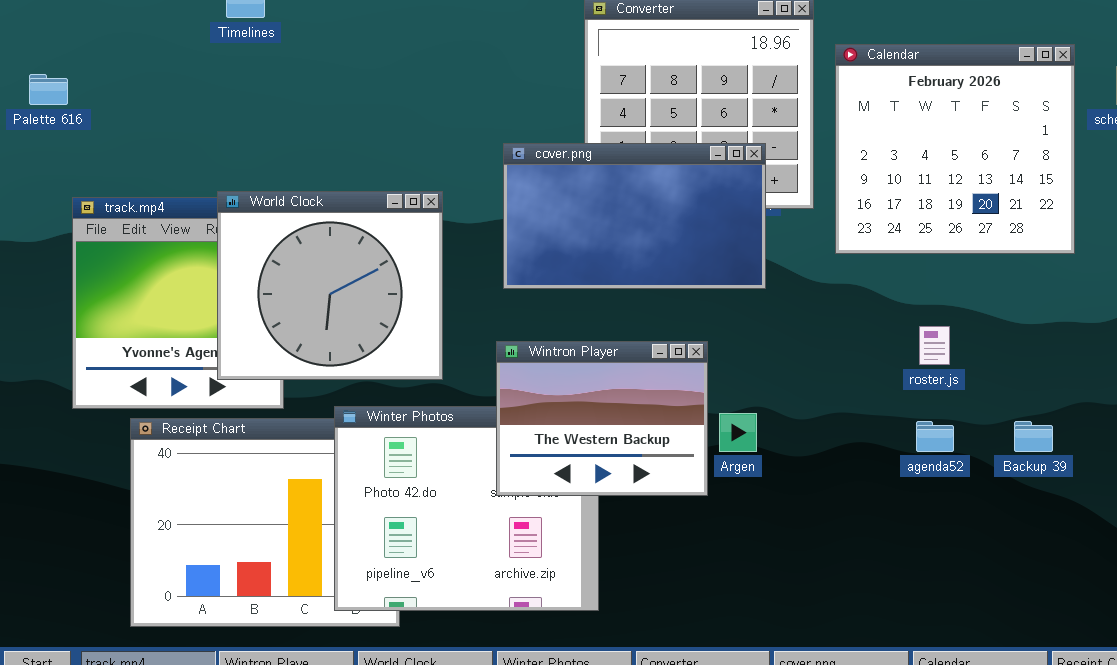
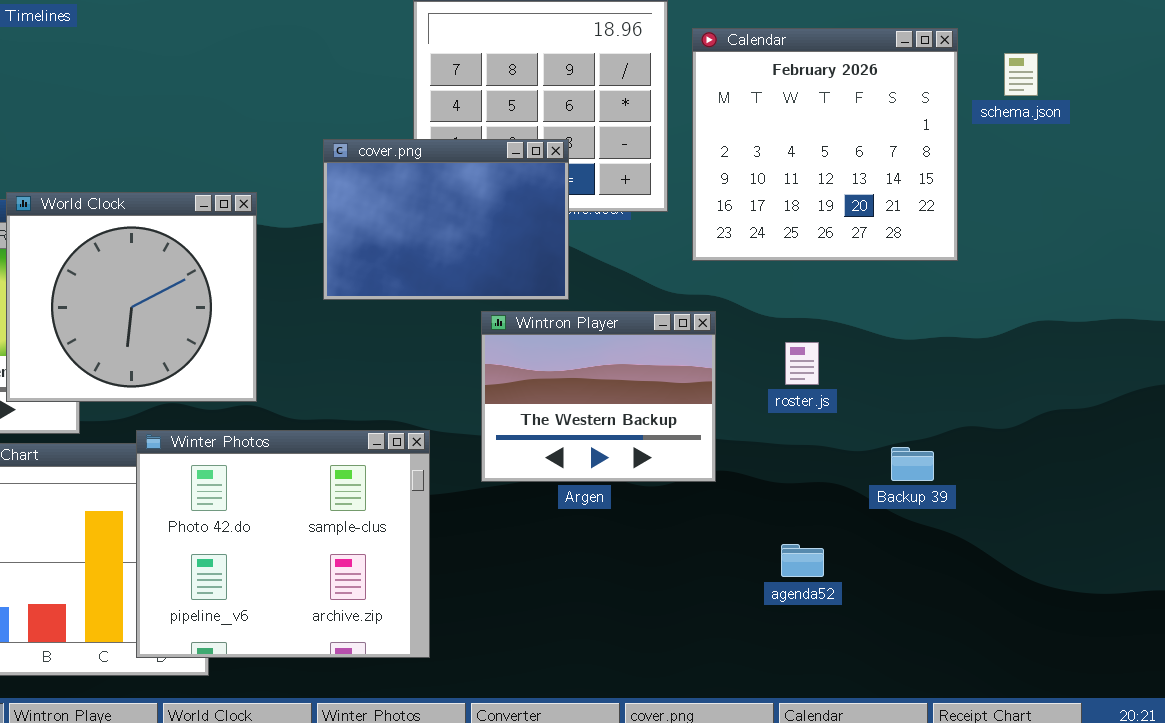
cover.png: [503,143,766,289] -> [323,139,569,300], resized
Wintron Player: [496,341,708,496] -> [481,311,716,482], moved
agenda52: [916,421,954,452] -> [781,544,824,577], moved

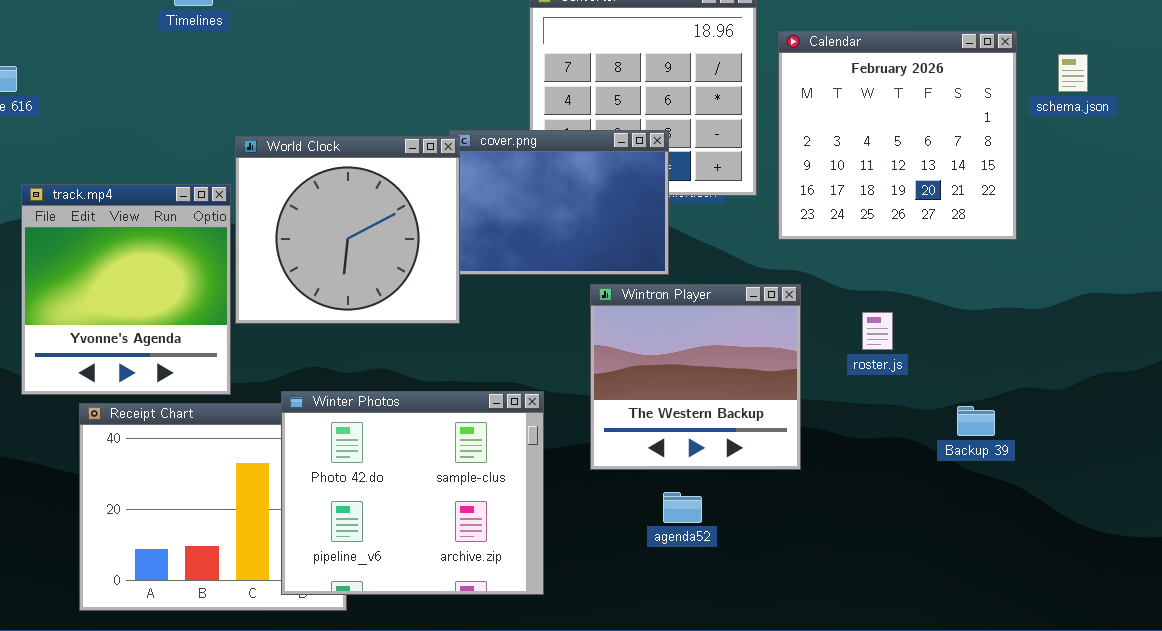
World Clock: [6,192,257,402] -> [235,136,460,324], moved
Wintron Player: [481,311,716,482] -> [590,284,801,470], resized
agenda52: [781,544,824,577] -> [663,492,702,523], moved

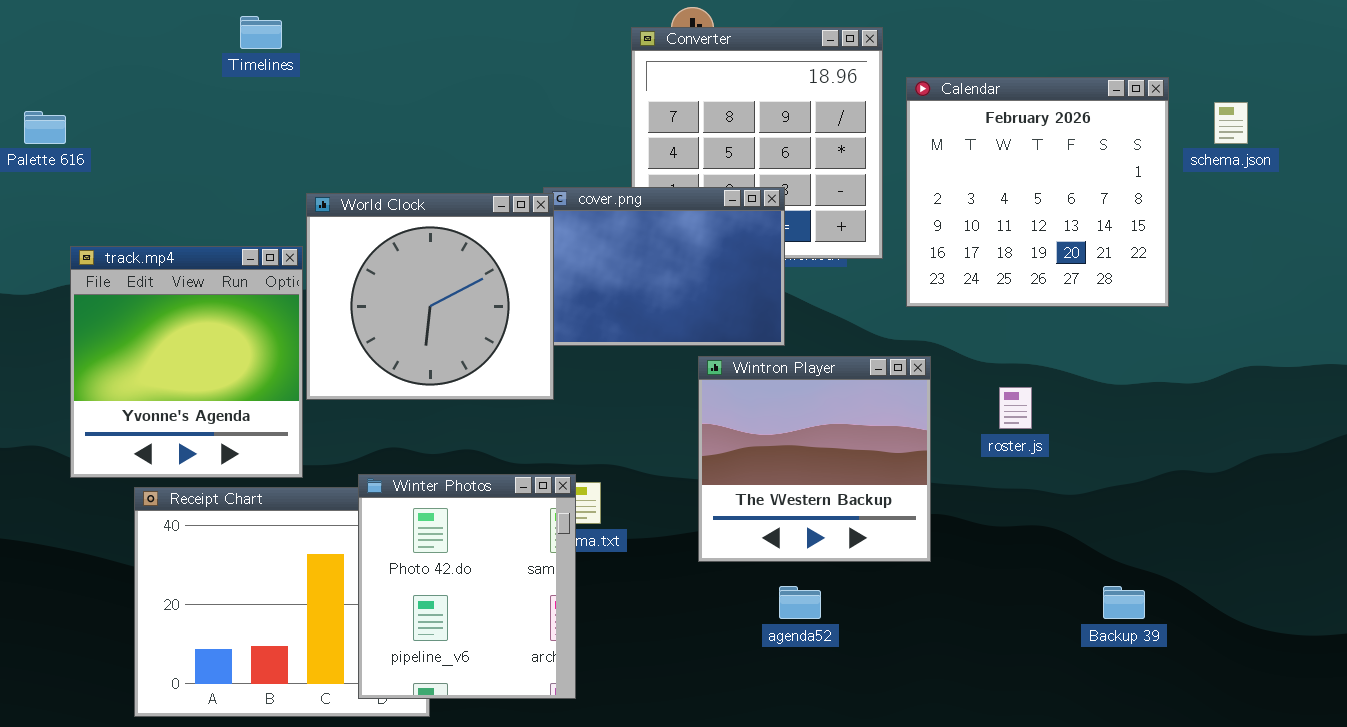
Winter Photos: [281,391,544,595] -> [358,474,576,699], resized
Backup 39: [957,406,995,436] -> [1103,586,1145,619], moved

